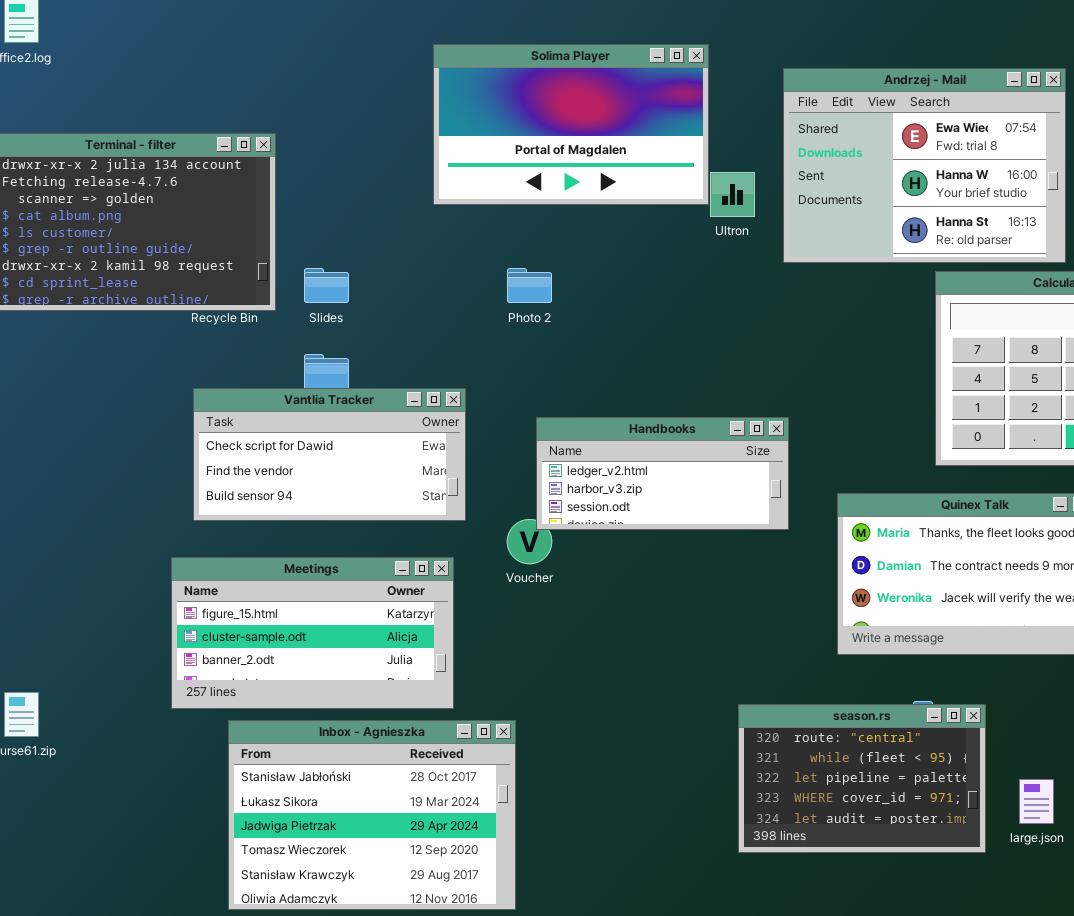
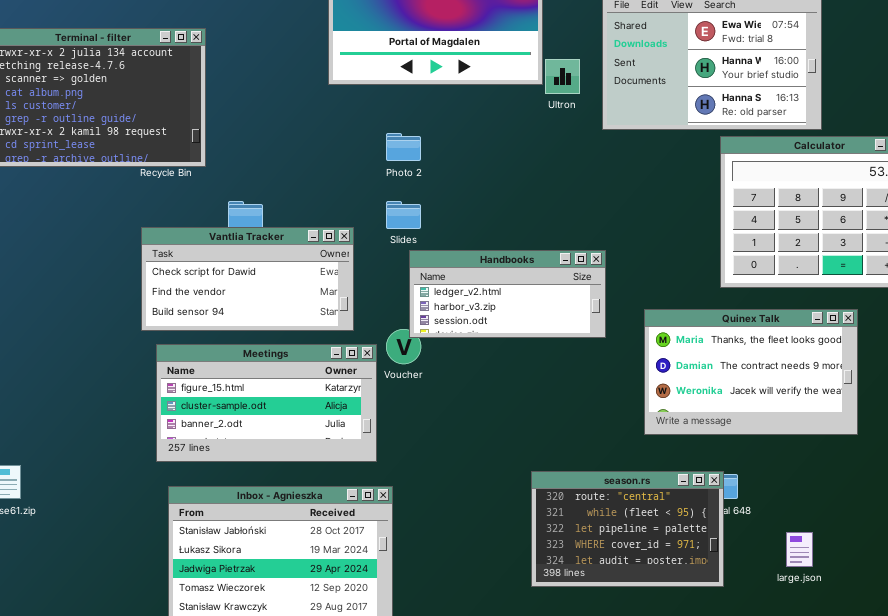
Slides: [304,268,349,303] -> [386,201,421,229], moved
Meetings: [171,557,454,709] -> [156,344,377,462], moved
season.rs: [738,704,986,853] -> [531,471,724,587], moved

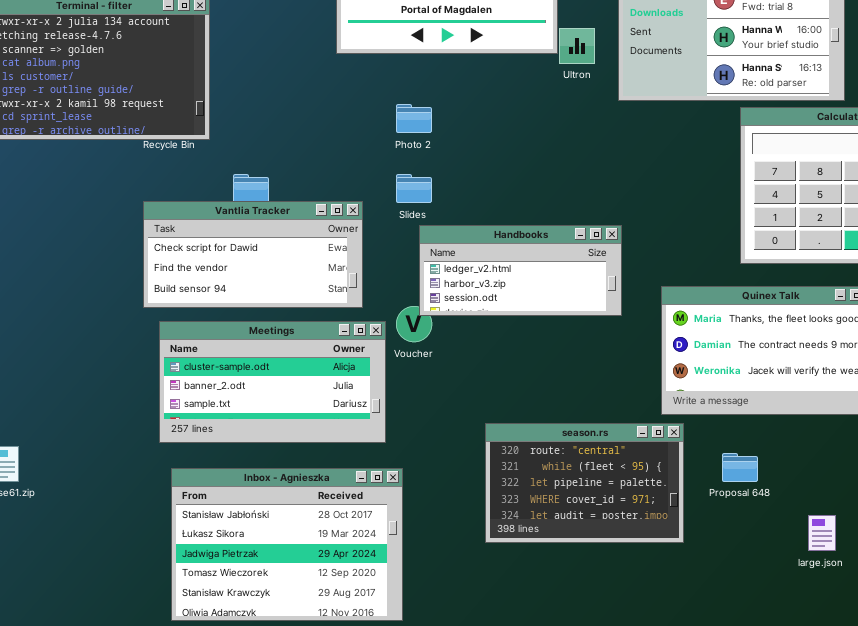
Meetings: [156,344,377,462] -> [159,321,386,443], scrolled down 1 row
season.rs: [531,471,724,587] -> [485,423,684,543], moved

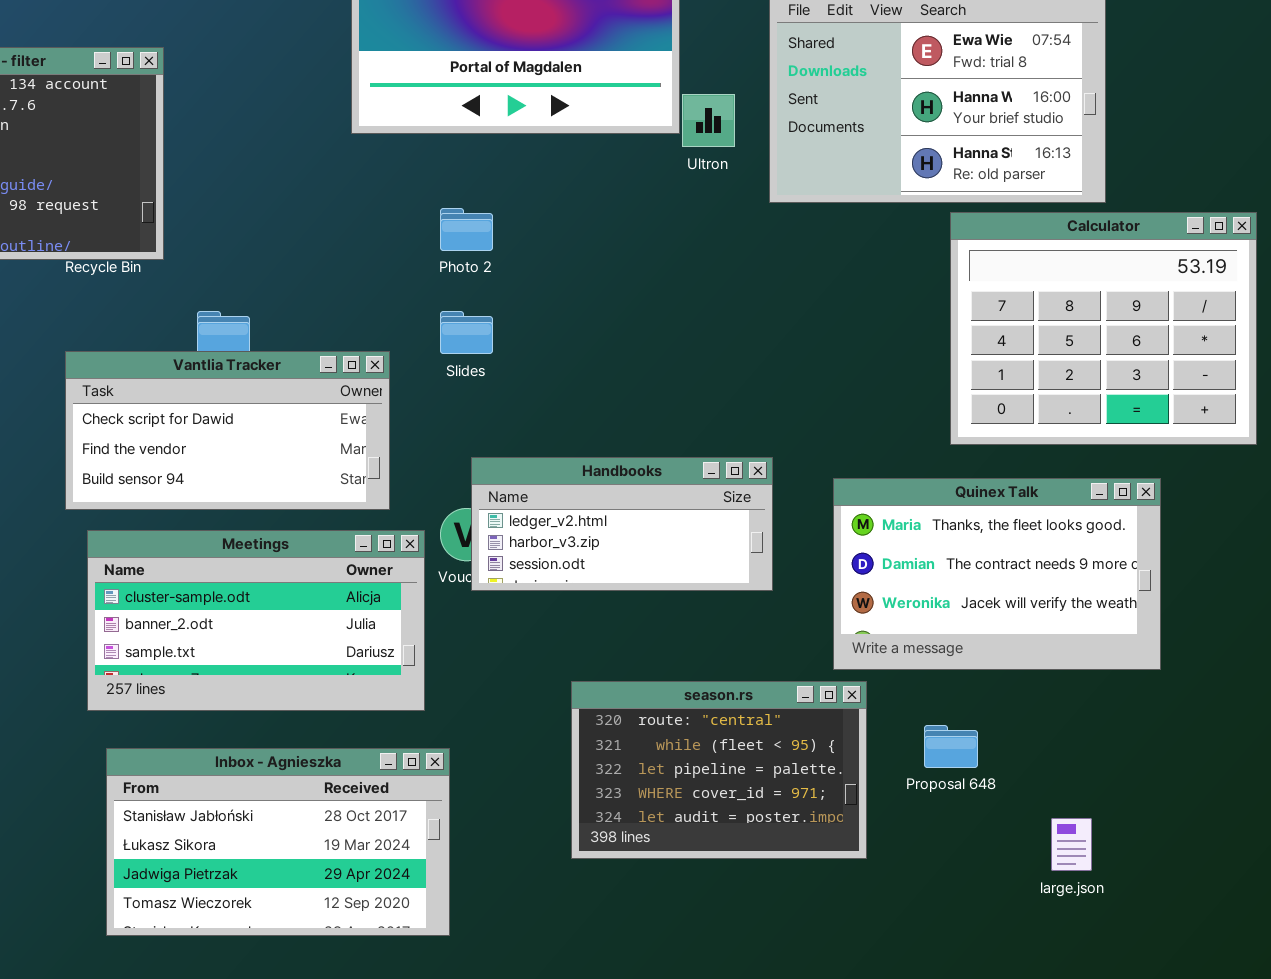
Handbooks: [419,225,622,316] -> [471,457,773,591], moved
Inbox - Agnieszka: [171,468,403,621] -> [106,748,450,936], resized

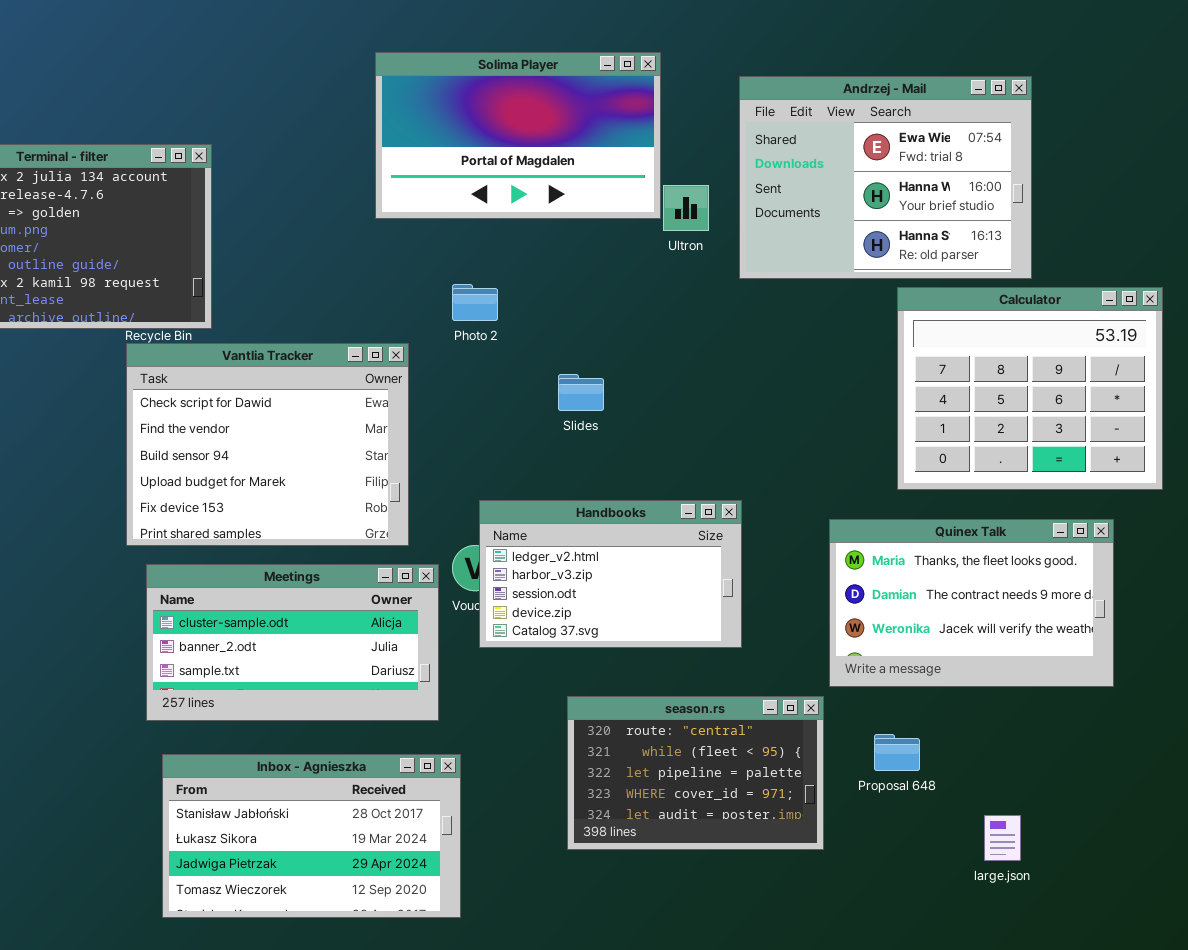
Slides: [440,311,493,354] -> [558,374,604,411], moved
Vantlia Tracker: [65,351,390,510] -> [126,343,409,546], resized
Handbooks: [471,457,773,591] -> [479,500,742,648], resized
Quinex Talk: [833,478,1161,670] -> [829,519,1114,687], moved

